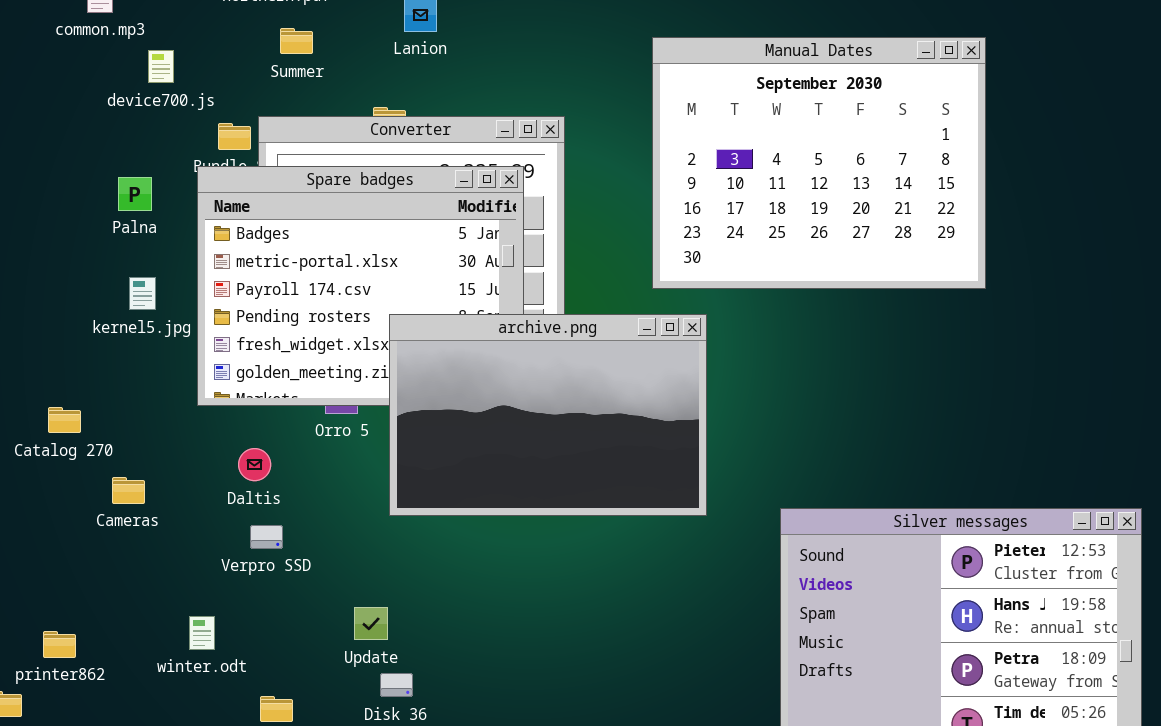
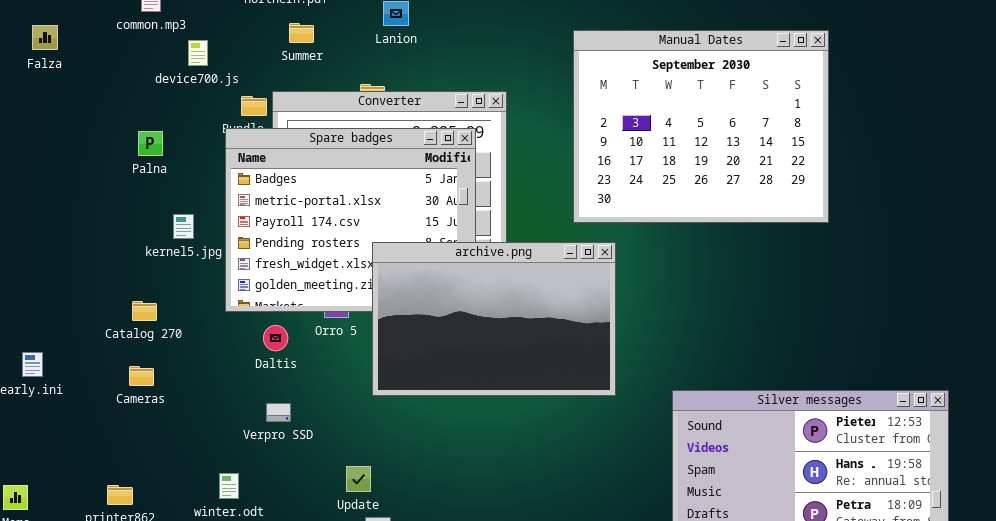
Palna: [118,177,152,211] -> [138,131,163,156], moved
Catalog 270: [48,407,81,433] -> [132,301,157,321], moved
Daltis: [238,448,271,481] -> [263,325,288,351], moved
Cameras: [112,477,145,504] -> [129,366,154,386], moved

